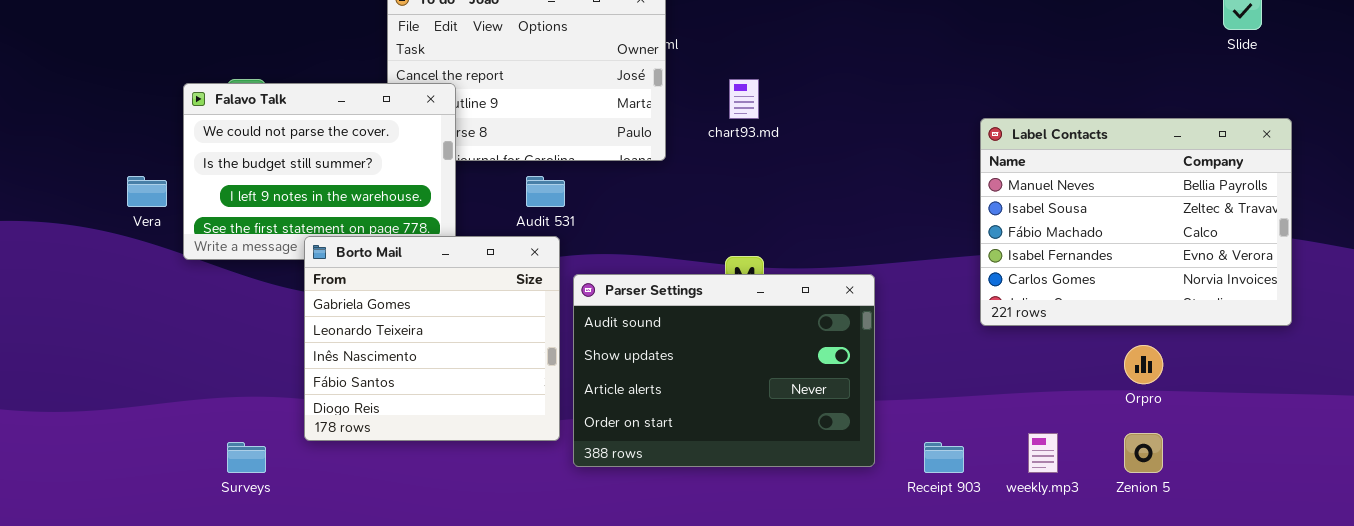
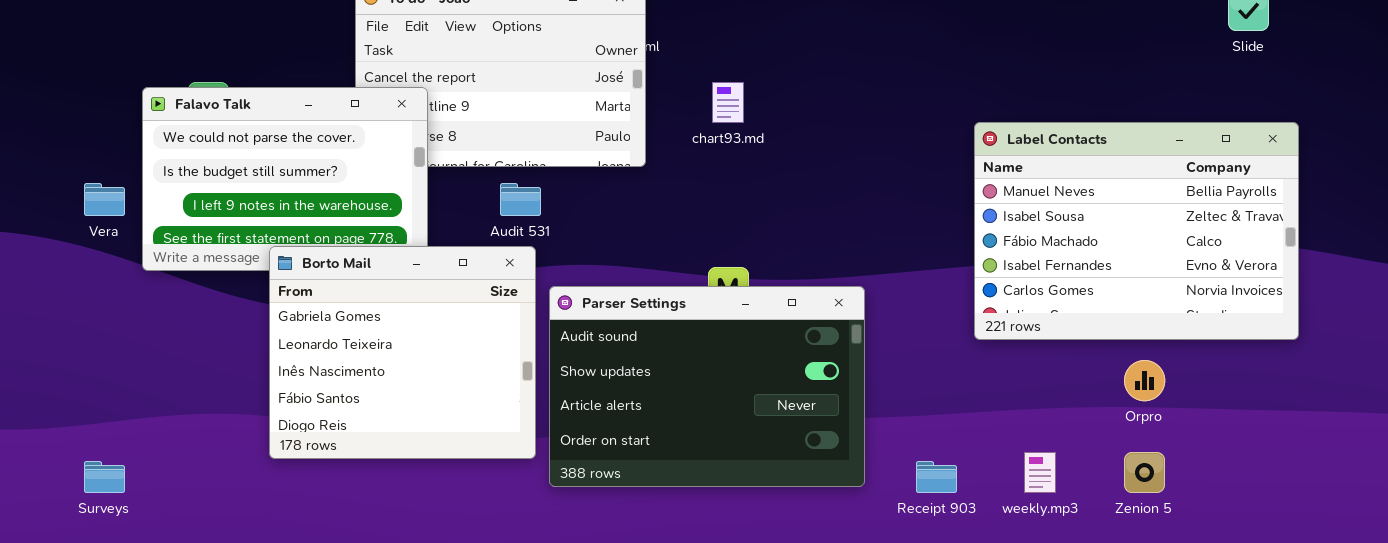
Surveys: [227,442,266,473] -> [84,461,125,493], moved

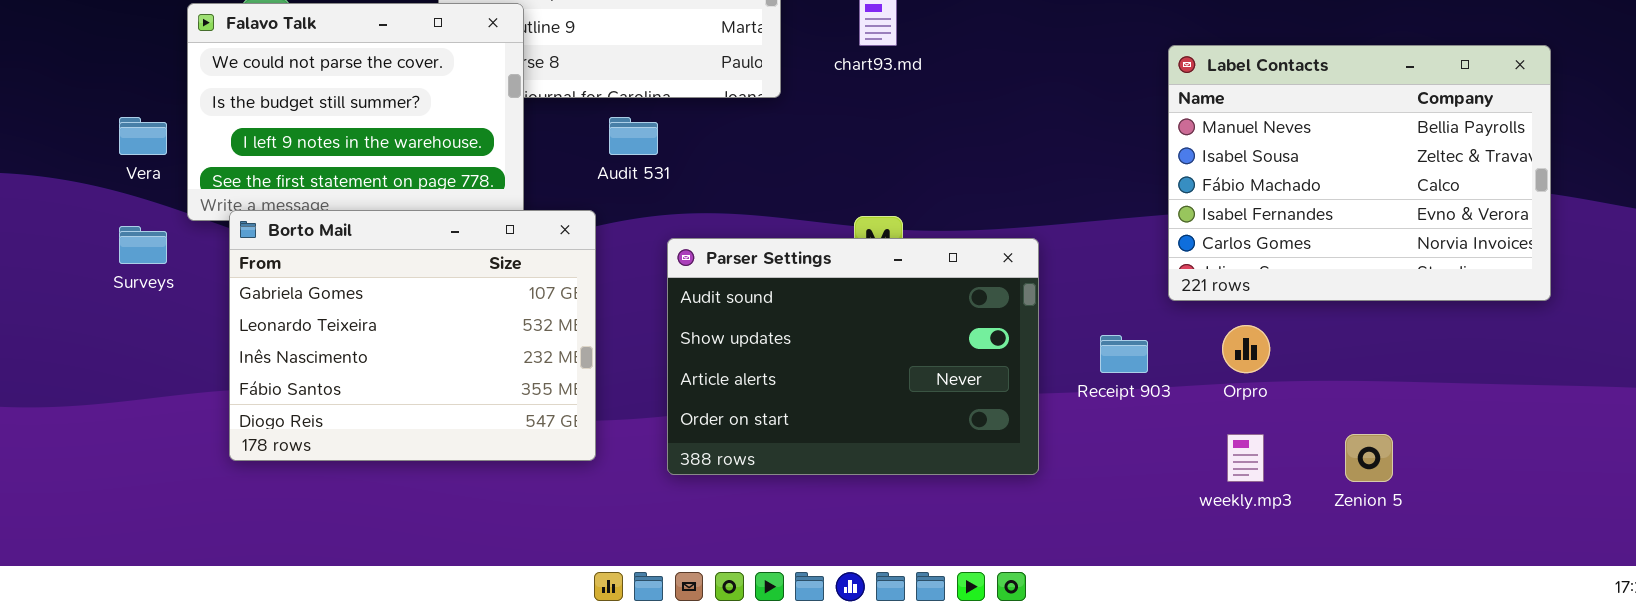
Borto Mail: [269,246,536,459] -> [229,210,596,461], moved, resized
Orpro: [1124,360,1165,401] -> [1222,325,1270,373], moved
Surveys: [84,461,125,493] -> [119,226,167,264], moved
Receipt 903: [916,461,957,493] -> [1100,335,1148,373], moved

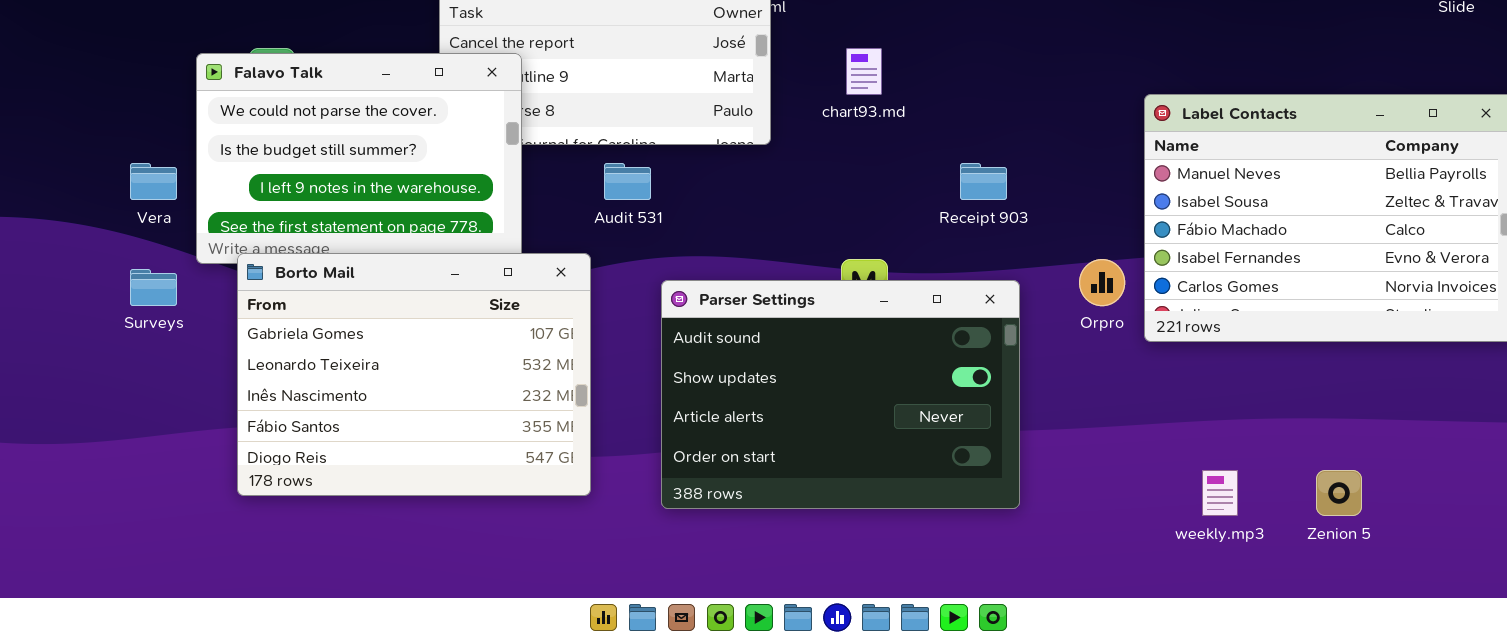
Orpro: [1222,325,1270,373] -> [1079,259,1125,306], moved
Receipt 903: [1100,335,1148,373] -> [960,163,1007,200], moved

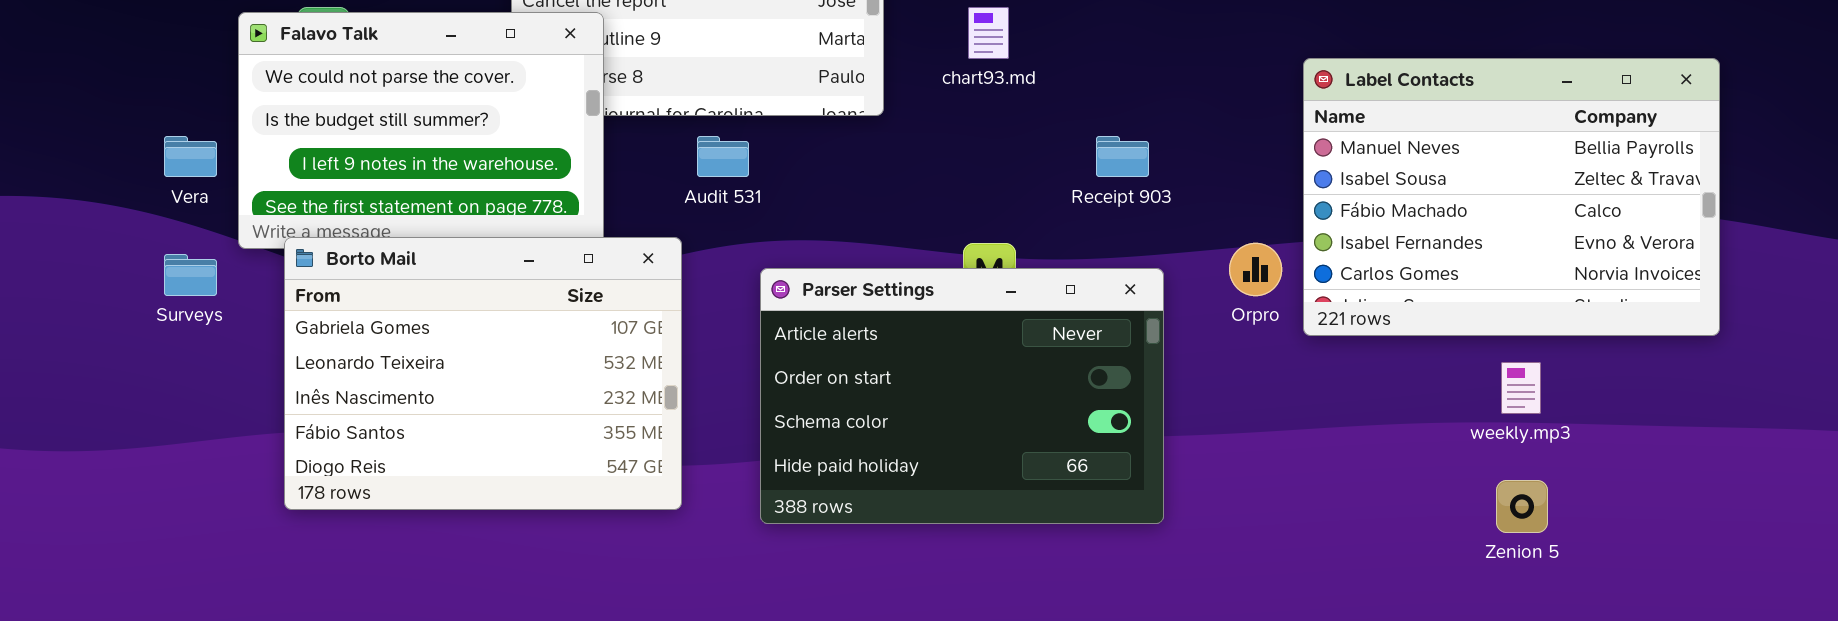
Parser Settings: [661,280,1020,509] -> [760,268,1164,524], scrolled down 2 rows
weekly.mp3: [1202,470,1238,516] -> [1501,362,1541,414], moved

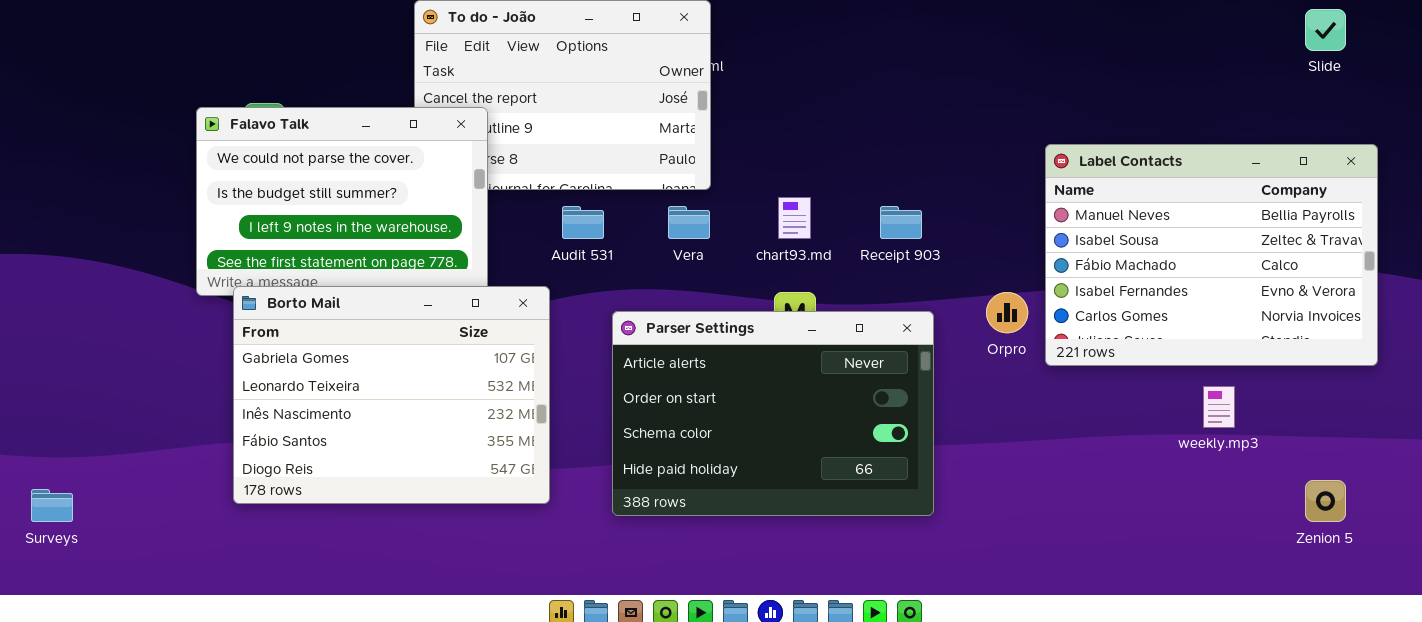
chart93.md: [968,7,1009,59] -> [778,197,811,239], moved
Vera: [164,136,217,177] -> [668,206,710,239], moved
Surveys: [164,254,217,296] -> [31,489,73,522], moved
Zenion 5: [1496,480,1548,533] -> [1305,480,1346,522], moved

